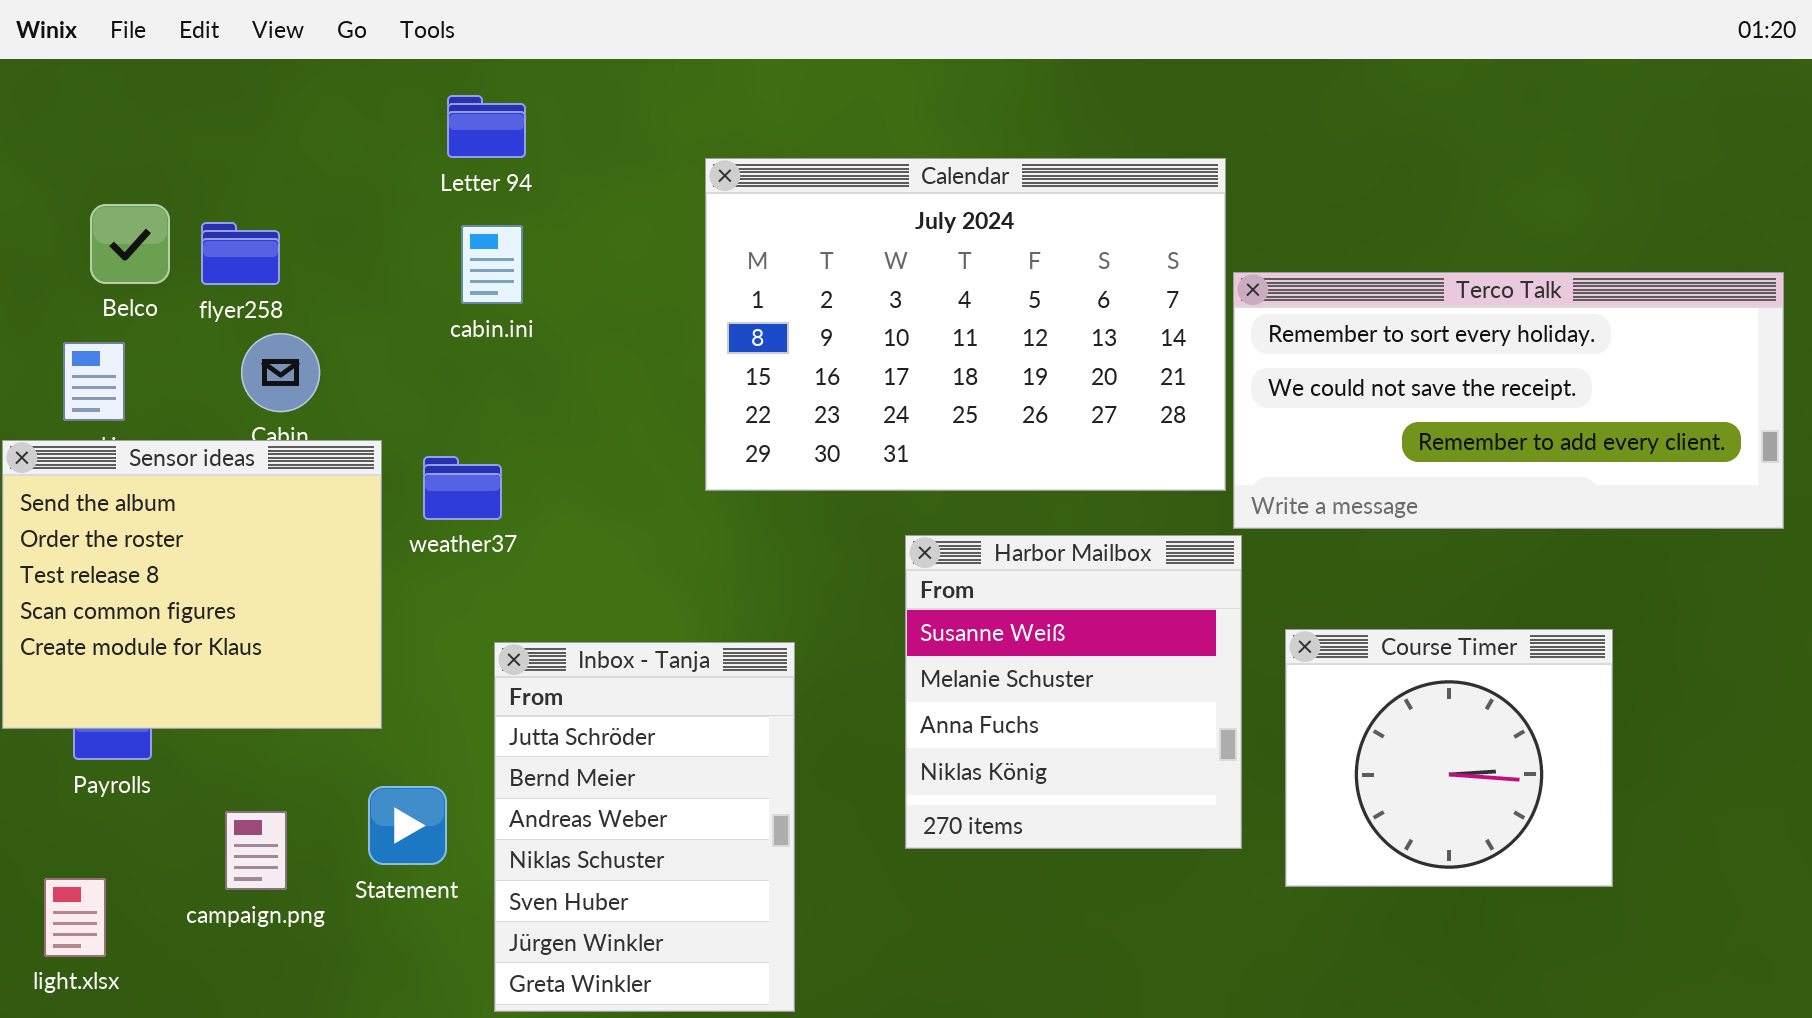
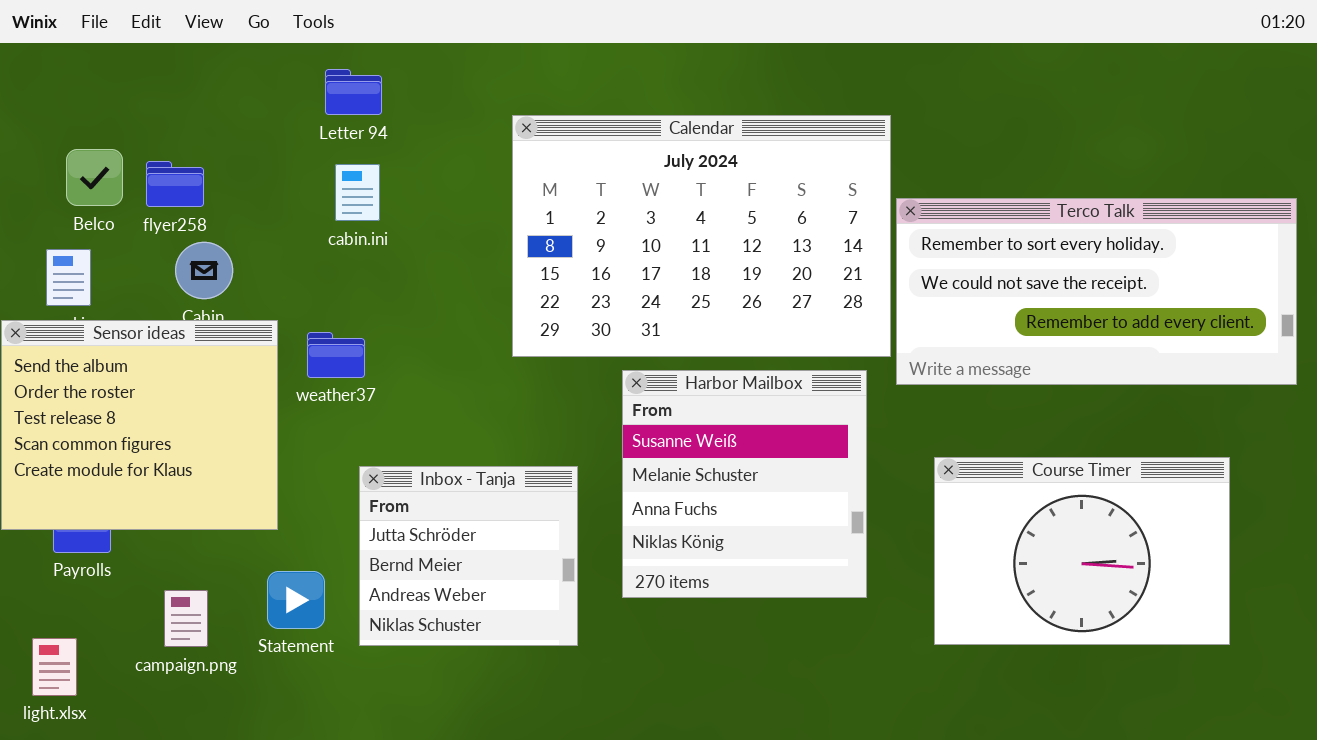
Harbor Mailbox: [905,535,1242,849] -> [622,370,867,598], moved
Course Timer: [1285,629,1613,887] -> [934,457,1230,645], resized
Inbox - Tanja: [494,642,795,1012] -> [359,466,578,646], resized

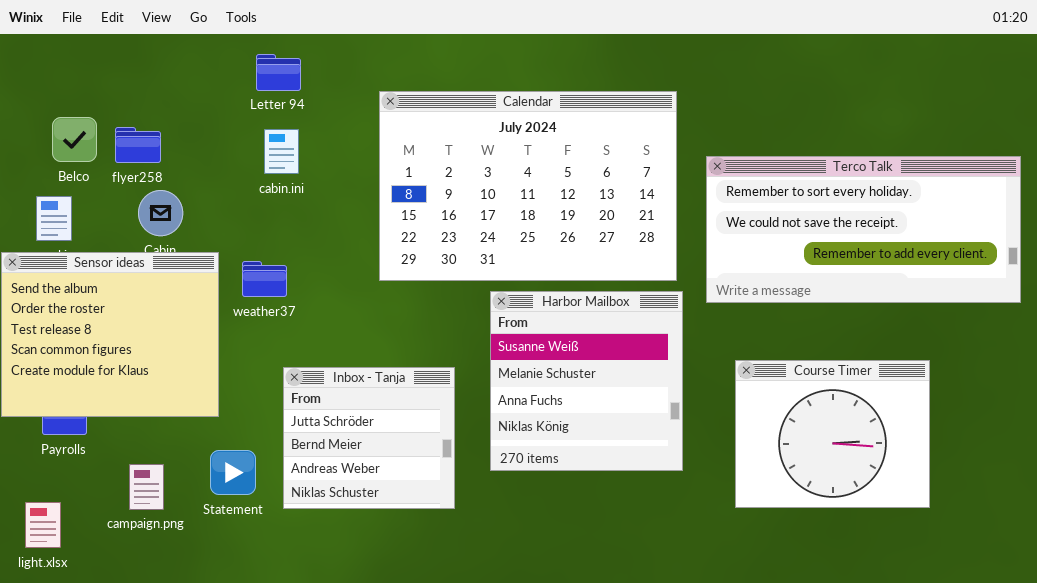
Calendar: [512,115,891,357] -> [379,91,677,281], moved
Course Timer: [934,457,1230,645] -> [735,360,930,508], resized

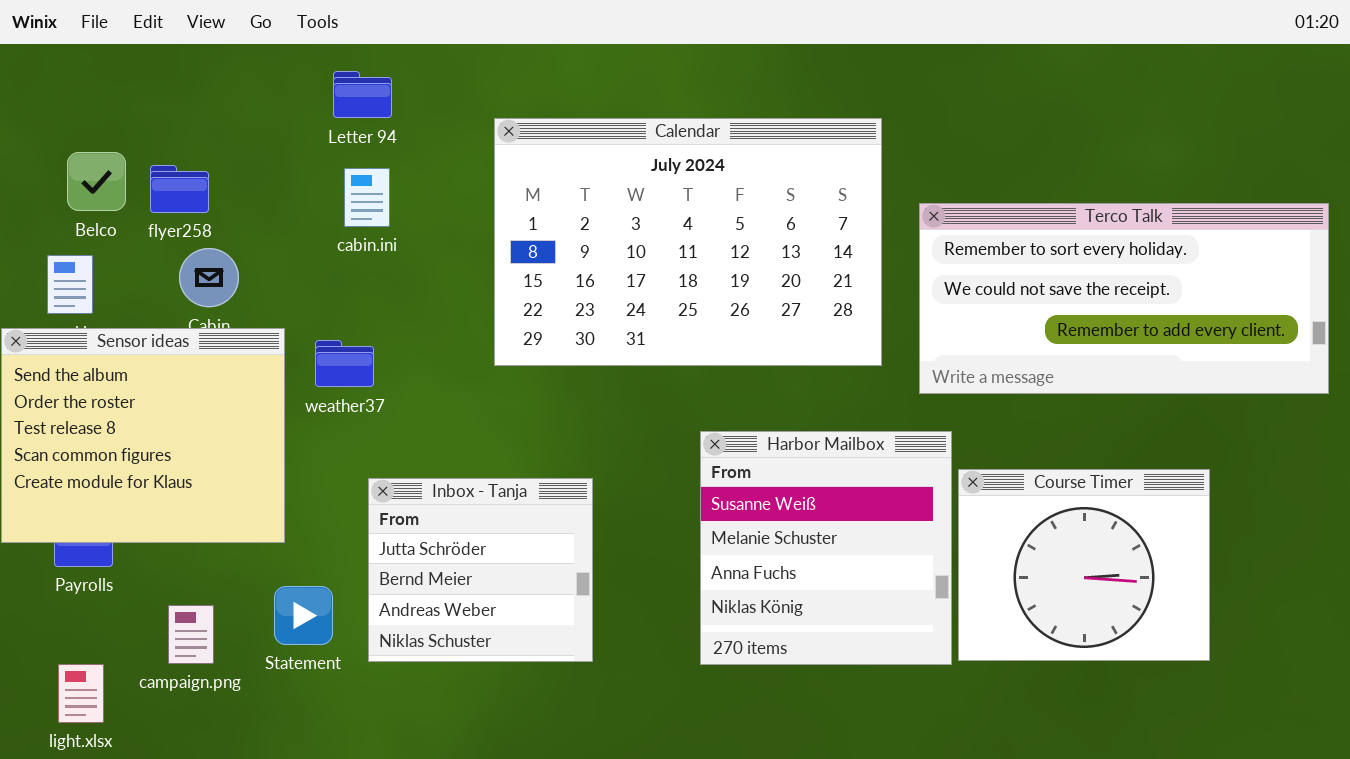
Harbor Mailbox: [490,291,683,471] -> [700,431,952,665], moved
light.xlsx: [25,502,61,548] -> [58,664,104,723], moved

